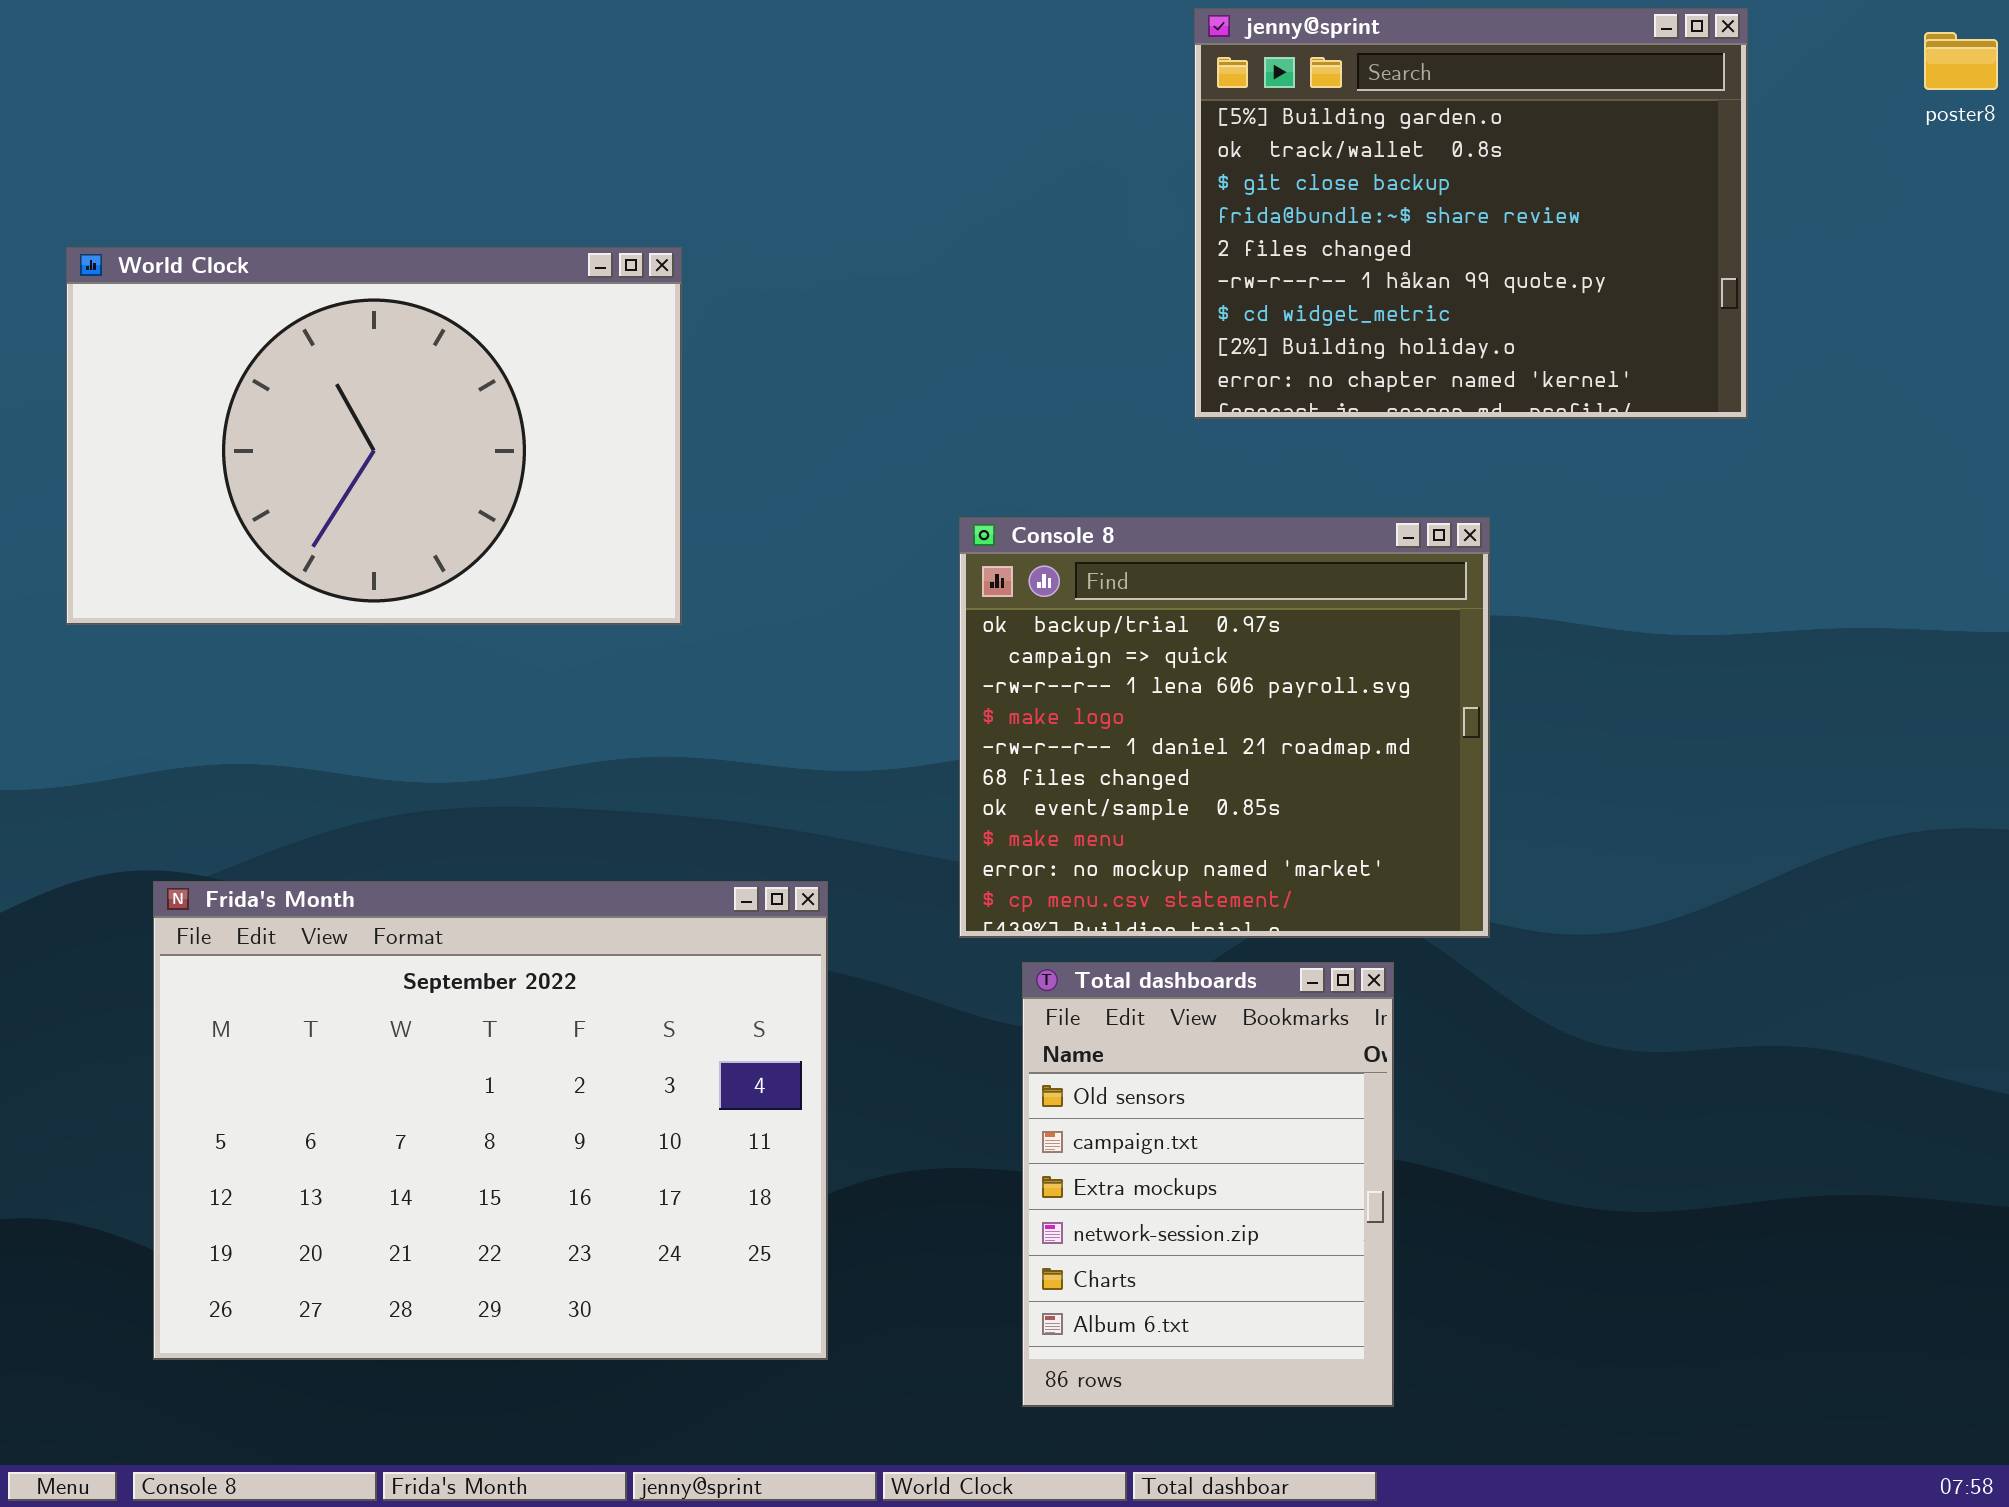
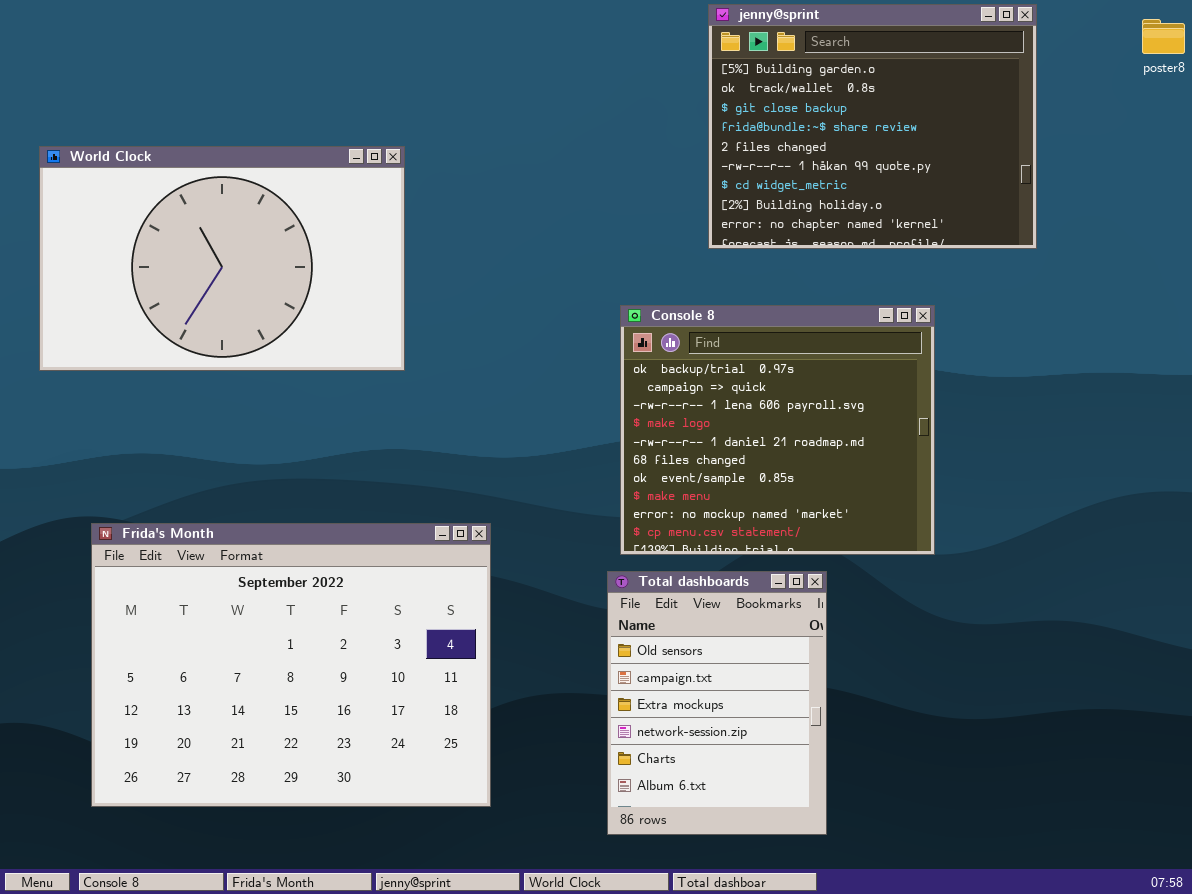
Console 8: [959,517,1490,938] -> [620,305,935,555], moved

